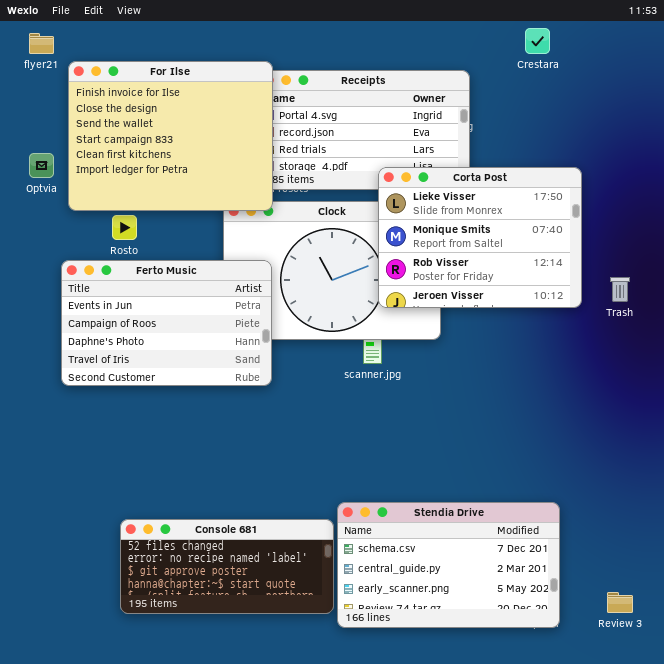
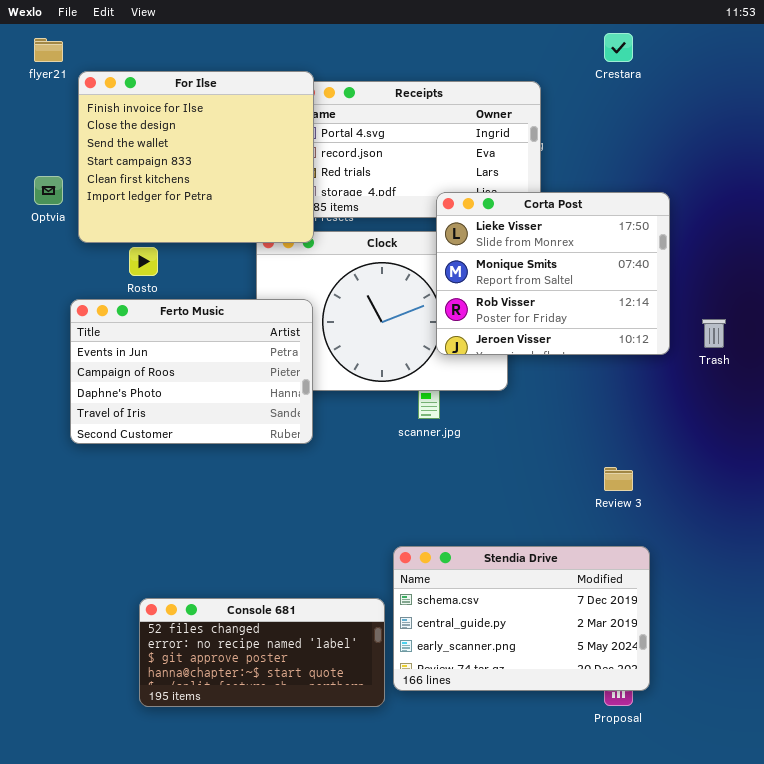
Stendia Drive: [337,502,560,628] -> [393,546,650,691], moved
Review 3: [607,592,633,613] -> [604,467,633,491], moved

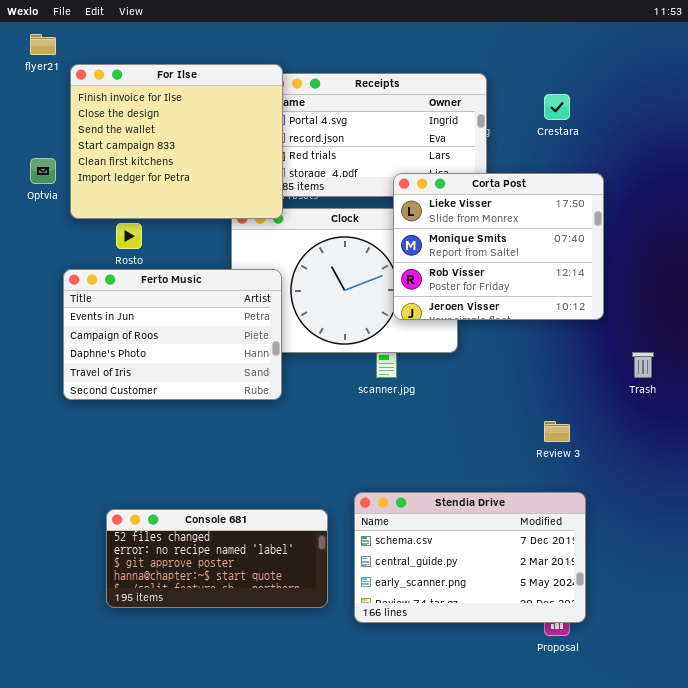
Crestara: [604,33,633,62] -> [544,94,570,120], moved
Trash: [702,319,726,348] -> [632,352,654,378], moved
Console 681: [139,598,385,707] -> [106,509,328,608], moved

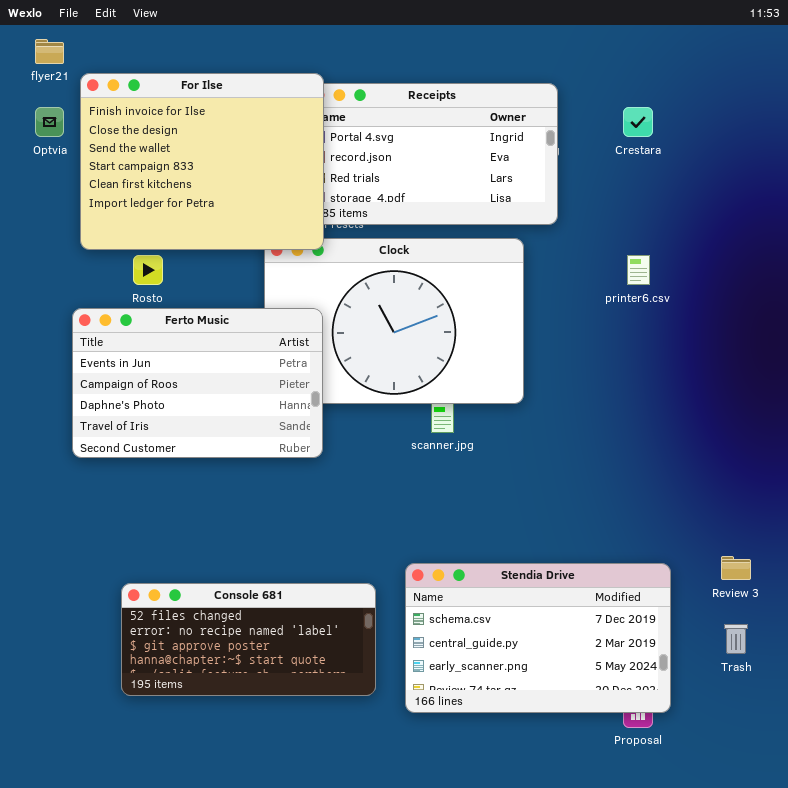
Optvia: [30,158,56,184] -> [35,107,64,137], moved
Corta Post: [393,173,604,320] -> none, closed
Trash: [632,352,654,378] -> [724,624,748,654], moved
Review 3: [544,421,570,442] -> [721,556,751,580], moved

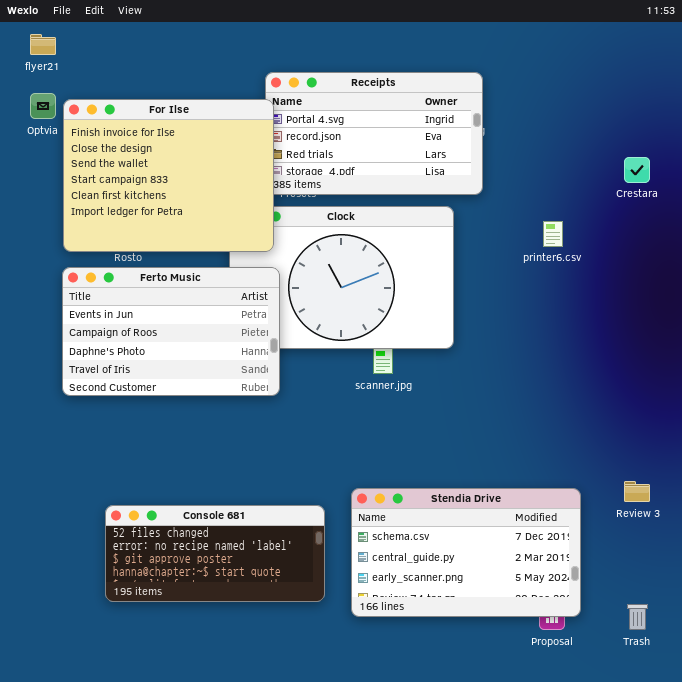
For Ilse: [80,73,324,250] -> [63,99,274,252], moved
Crestara: [623,107,653,137] -> [624,157,650,183], moved
Trash: [724,624,748,654] -> [627,604,648,630], moved

